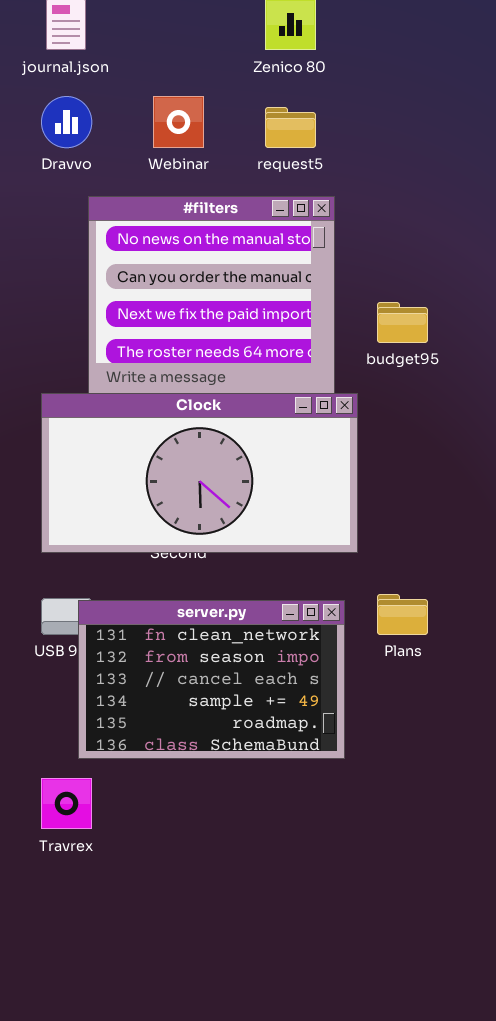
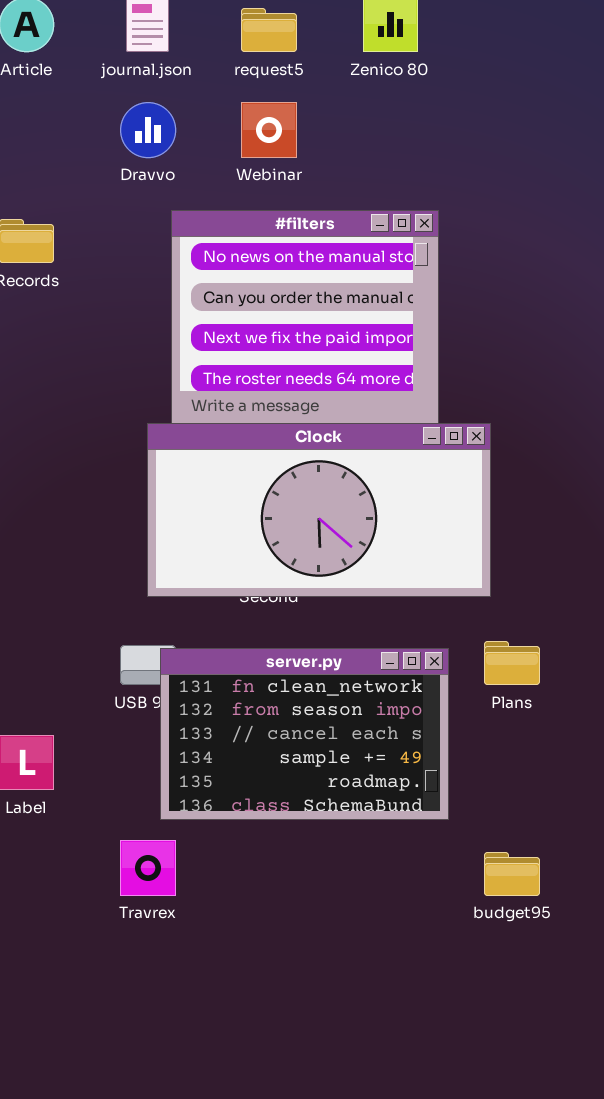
request5: [265,107,316,148] -> [241,8,297,52], moved
budget95: [377,302,428,343] -> [484,852,540,896], moved
Clock: [41,393,358,553] -> [147,423,491,597], moved

